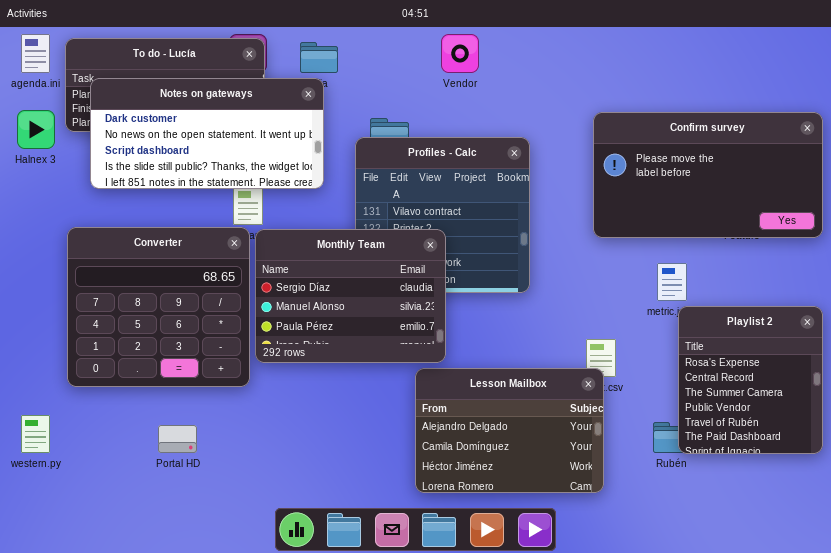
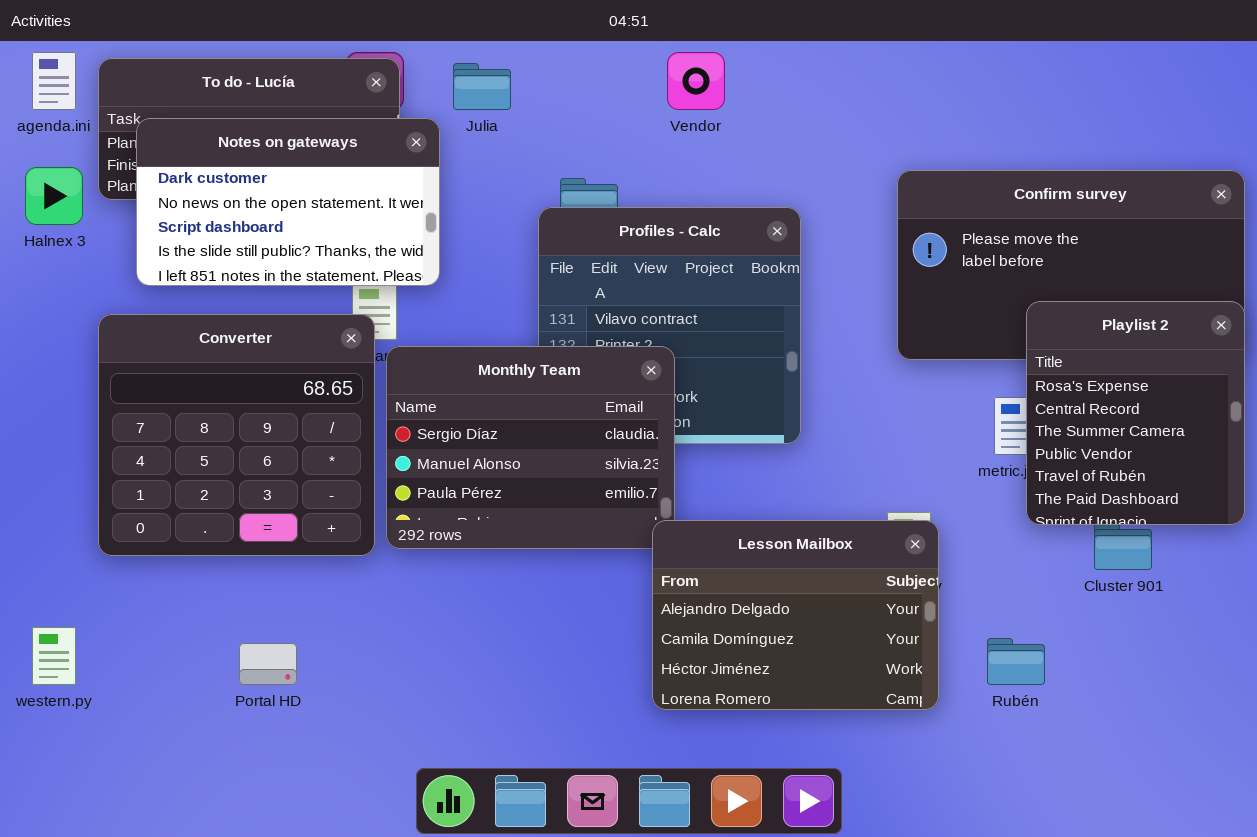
Notes on gateways: [90,78,324,189] -> [136,118,440,286], resized
Converter: [67,227,250,387] -> [98,314,375,556], moved
Playlist 2: [678,306,823,454] -> [1026,301,1245,525], moved
Lesson Mailbox: [415,368,604,493] -> [652,520,939,710], moved

